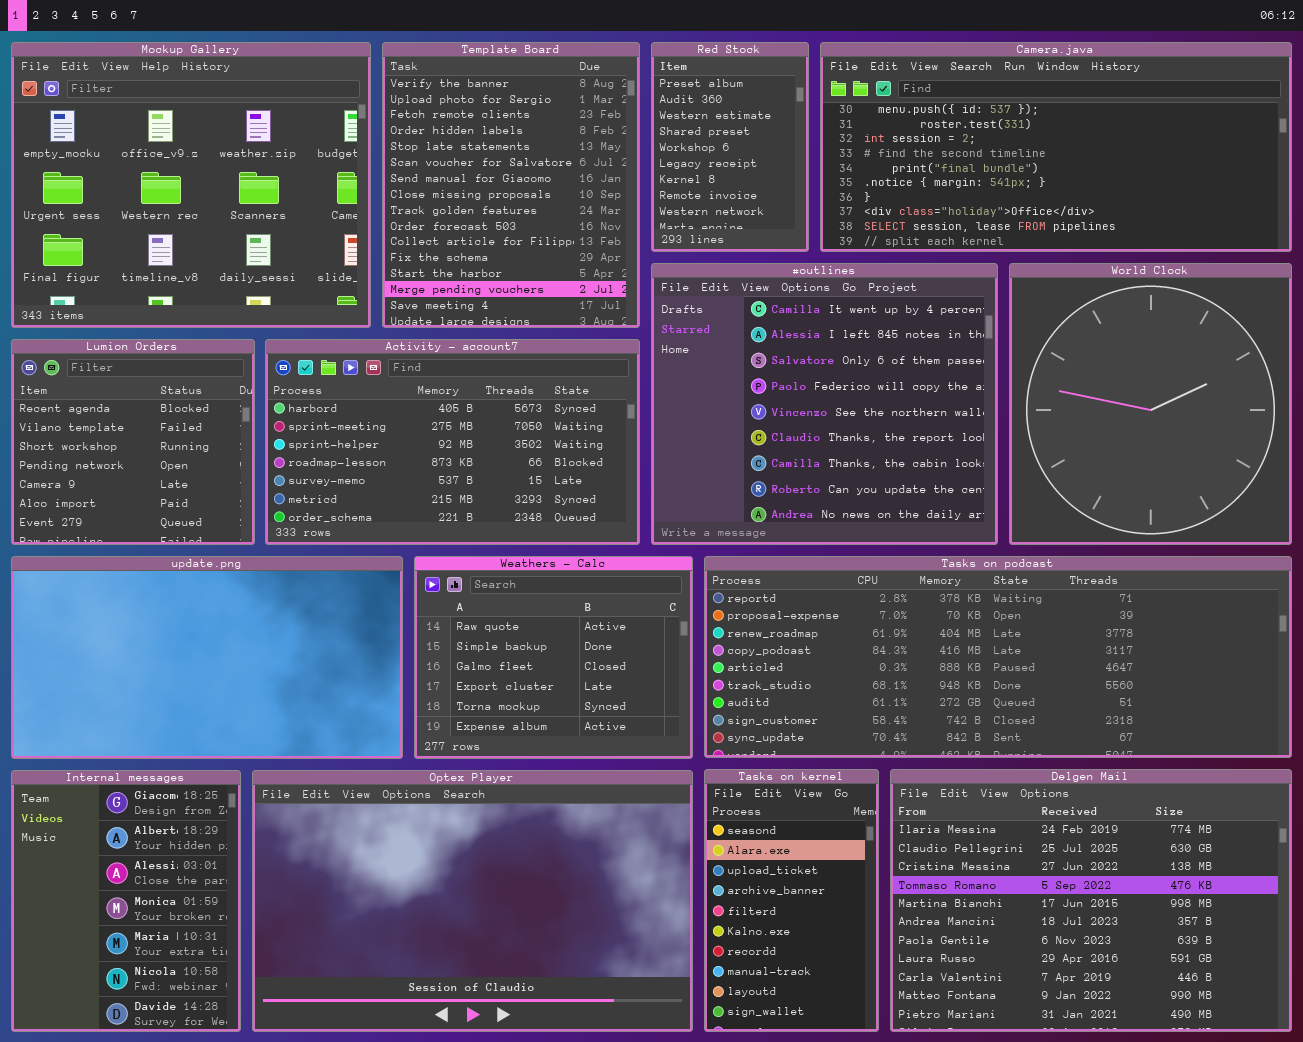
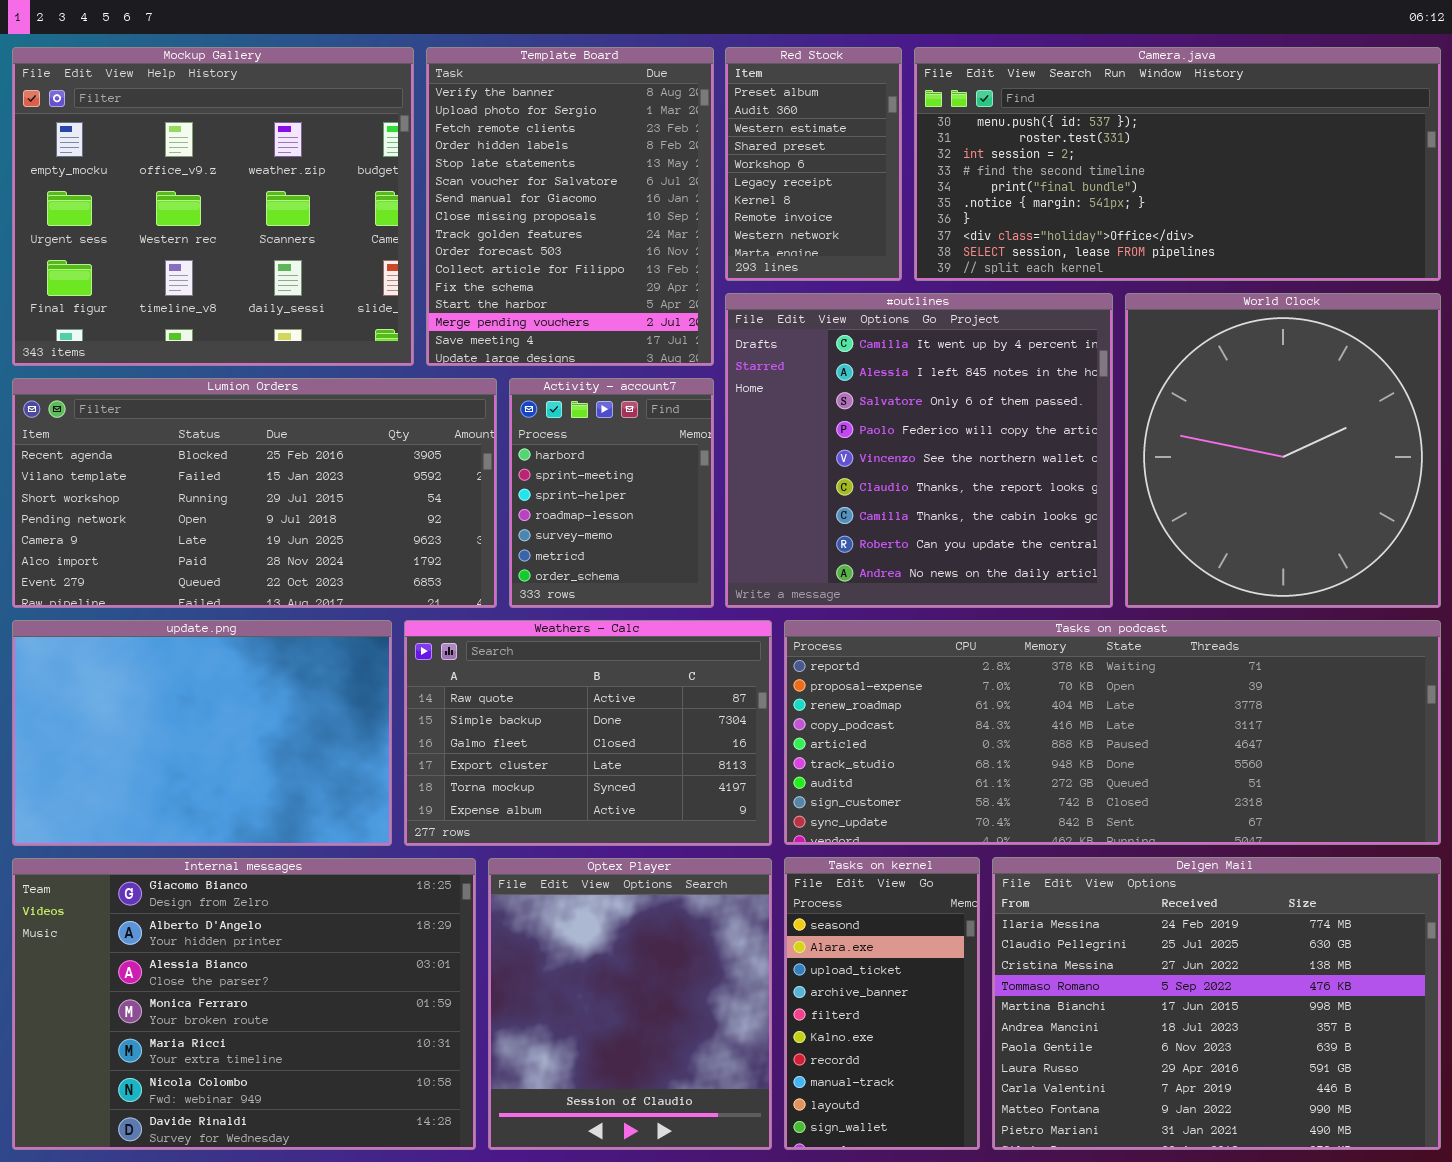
Lumion Orders: [11,339,255,545] -> [12,378,497,608], resized
Activity - account7: [265,339,640,545] -> [509,378,714,608], resized
update.png: [11,556,403,759] -> [12,620,392,846], resized
Weathers - Calc: [414,556,693,759] -> [404,620,772,846], resized
Internal messages: [11,770,241,1032] -> [12,858,476,1150], resized
Optex Player: [252,770,693,1032] -> [488,858,772,1150], resized

